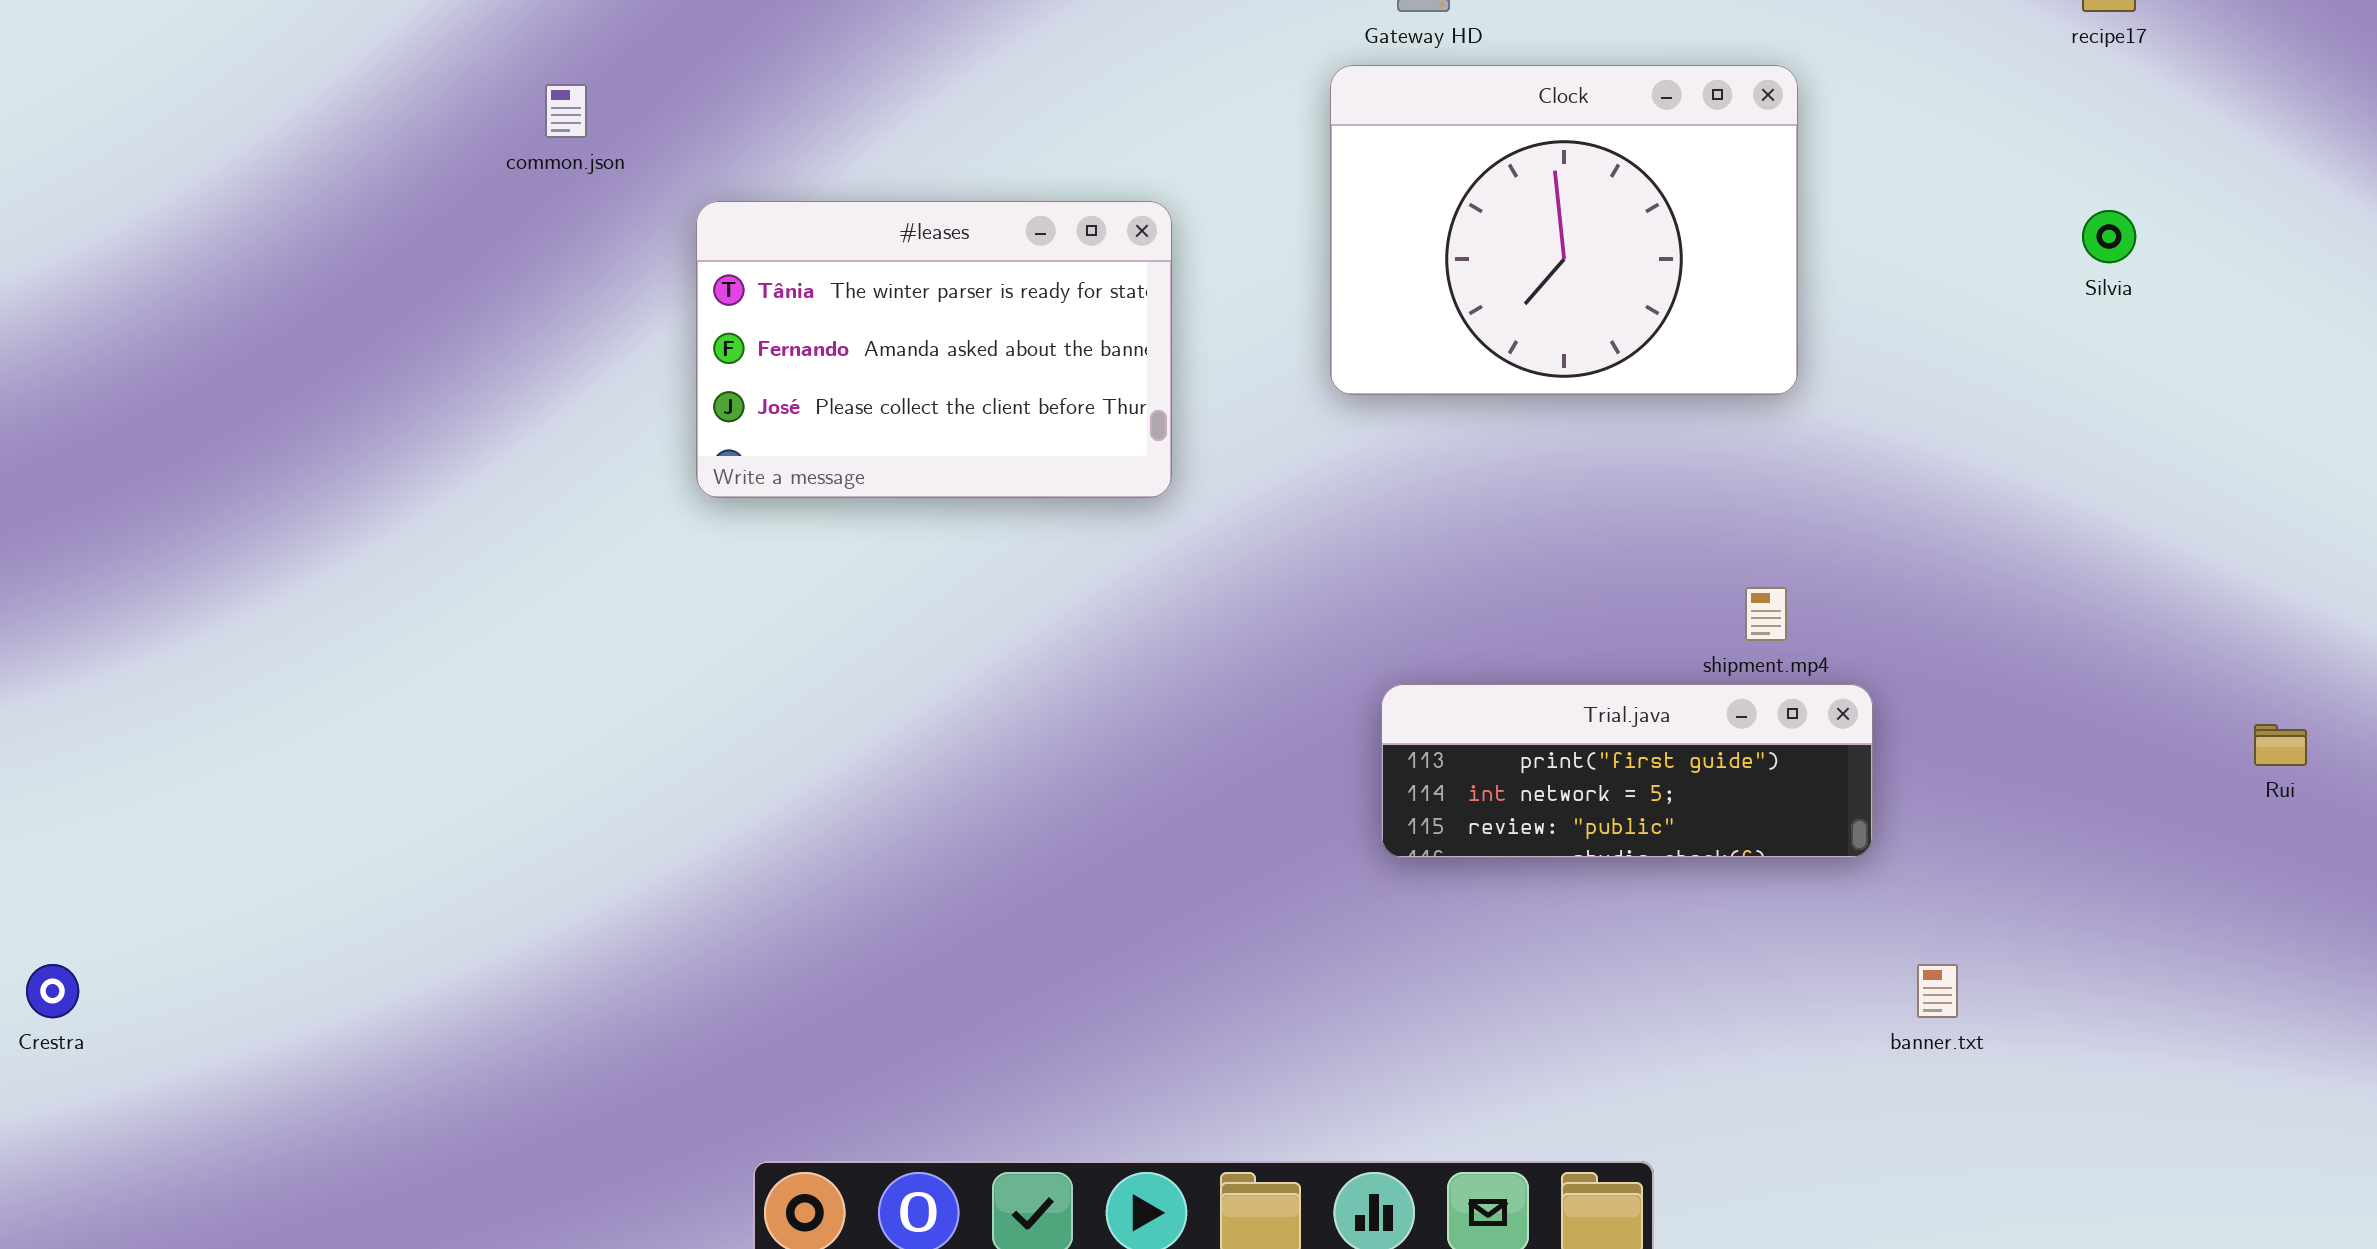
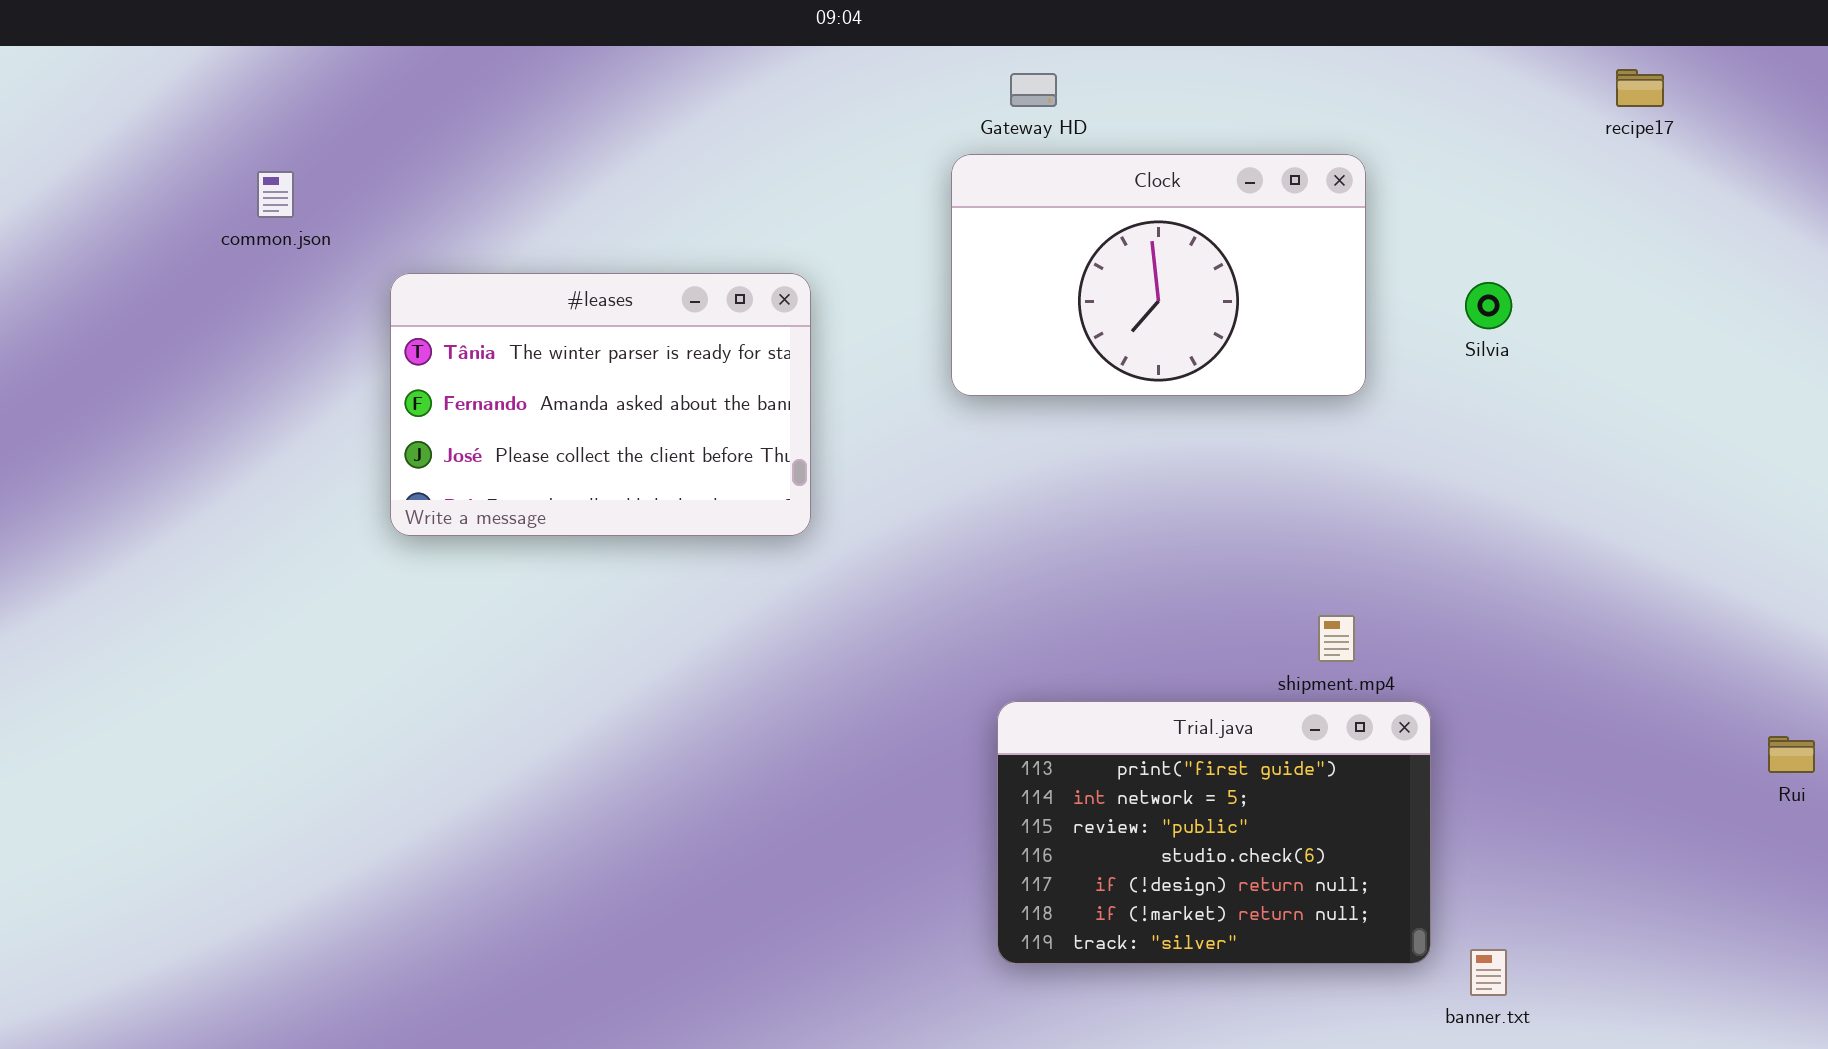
Clock: [1330,65,1798,395] -> [951,154,1366,396], resized
Silvia: [2082,210,2136,263] -> [1465,282,1512,329], moved
Trial.java: [1381,684,1873,858] -> [997,701,1431,964], resized

